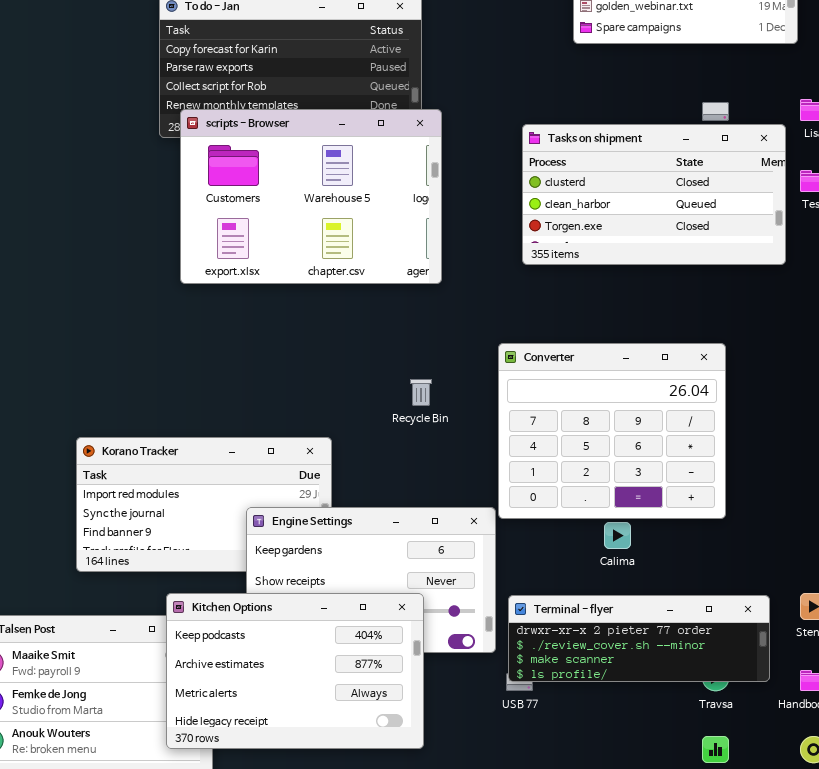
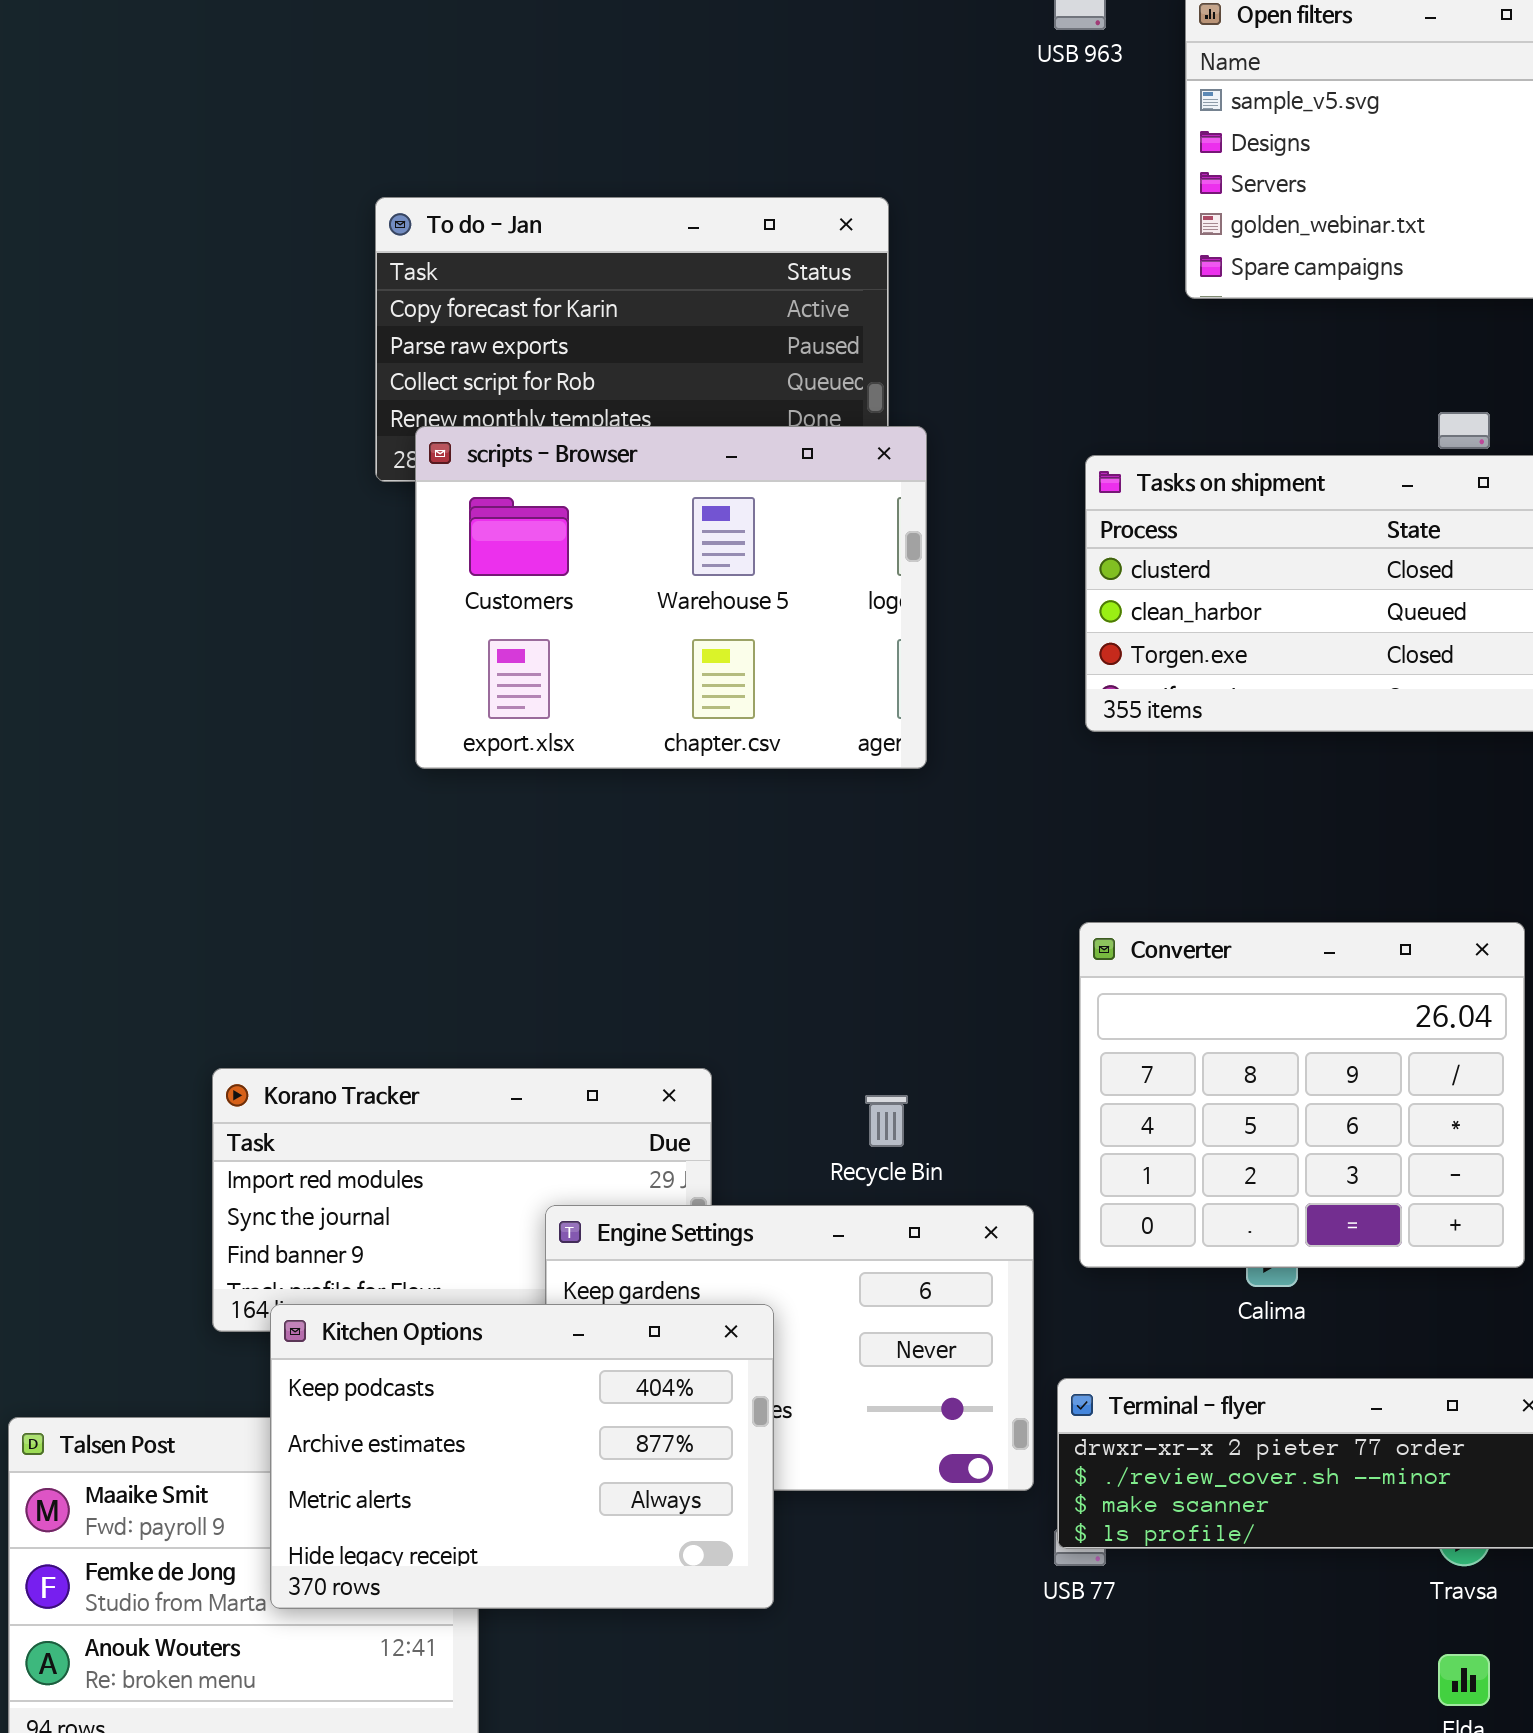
Converter: [498,343,726,519] -> [1079,922,1525,1268], moved
Recycle Bin: [410,379,432,406] -> [865,1095,908,1147], moved
Kitchen Options: [166,593,424,749] -> [270,1304,774,1609], moved

